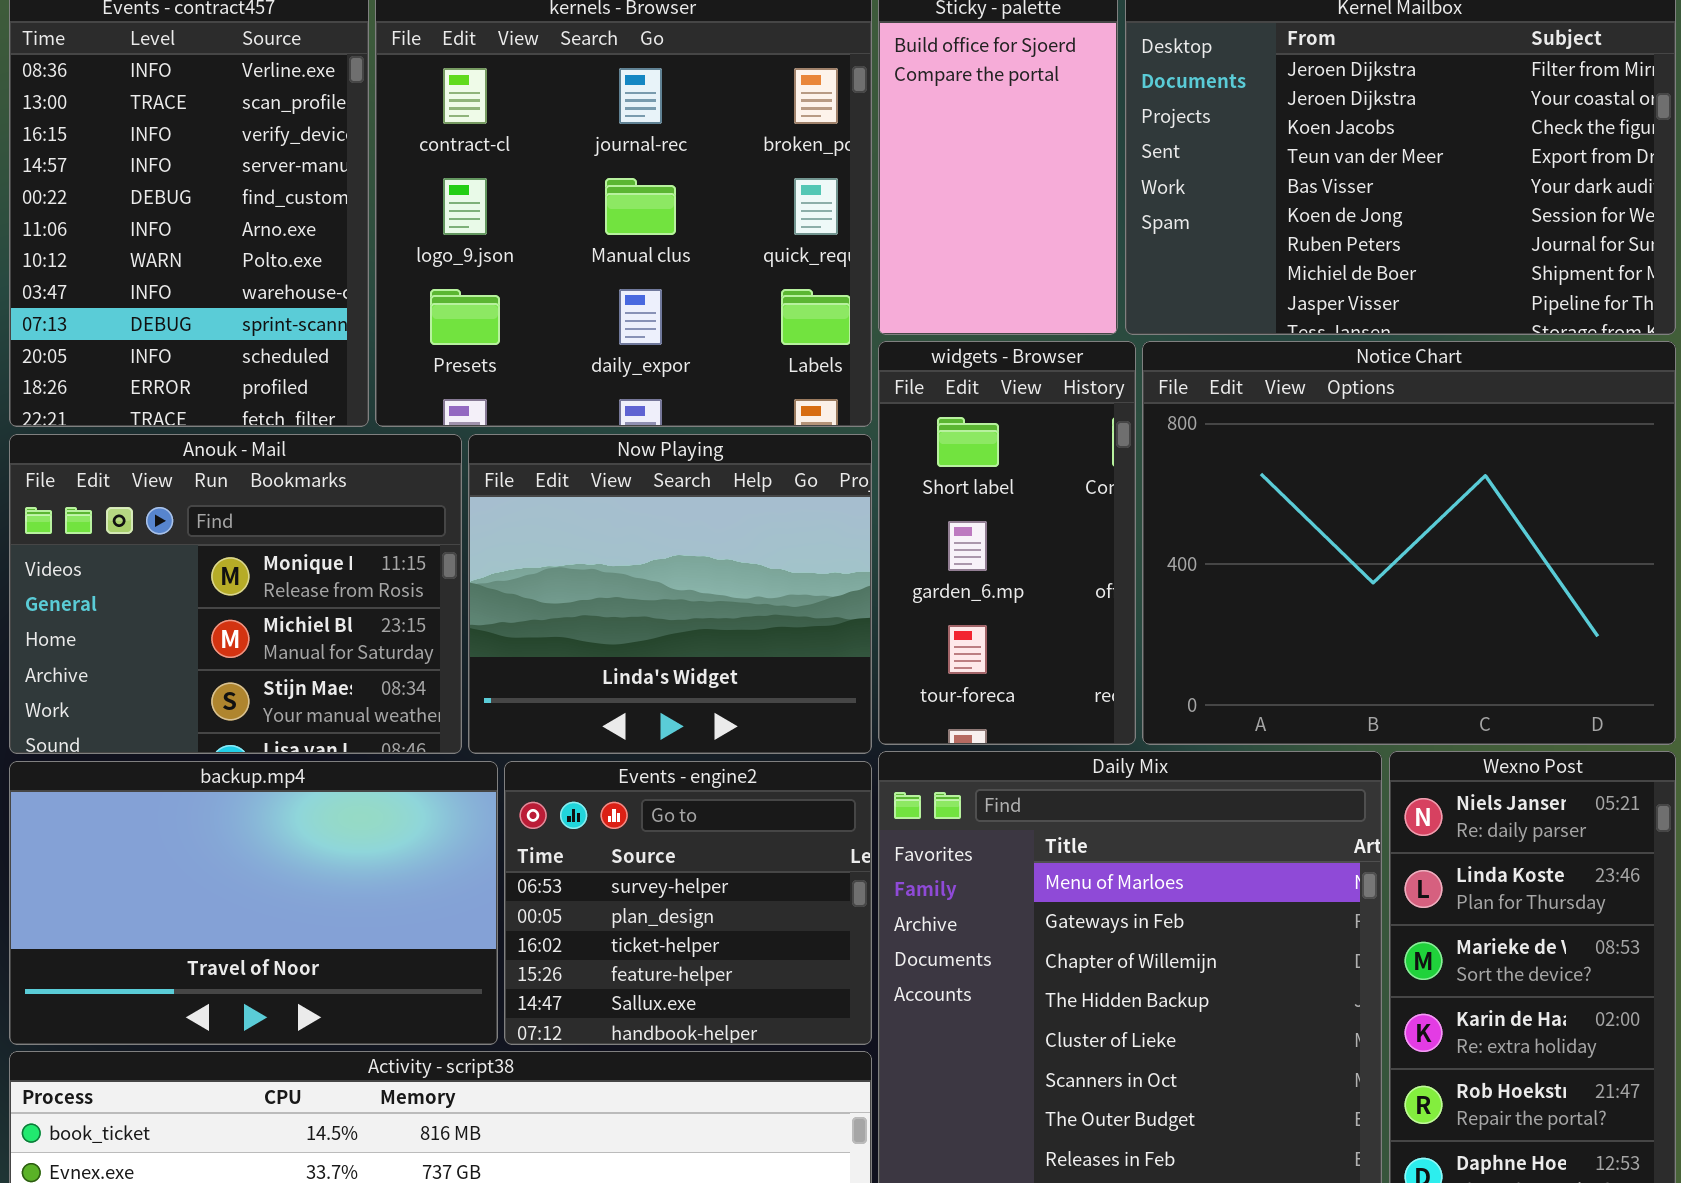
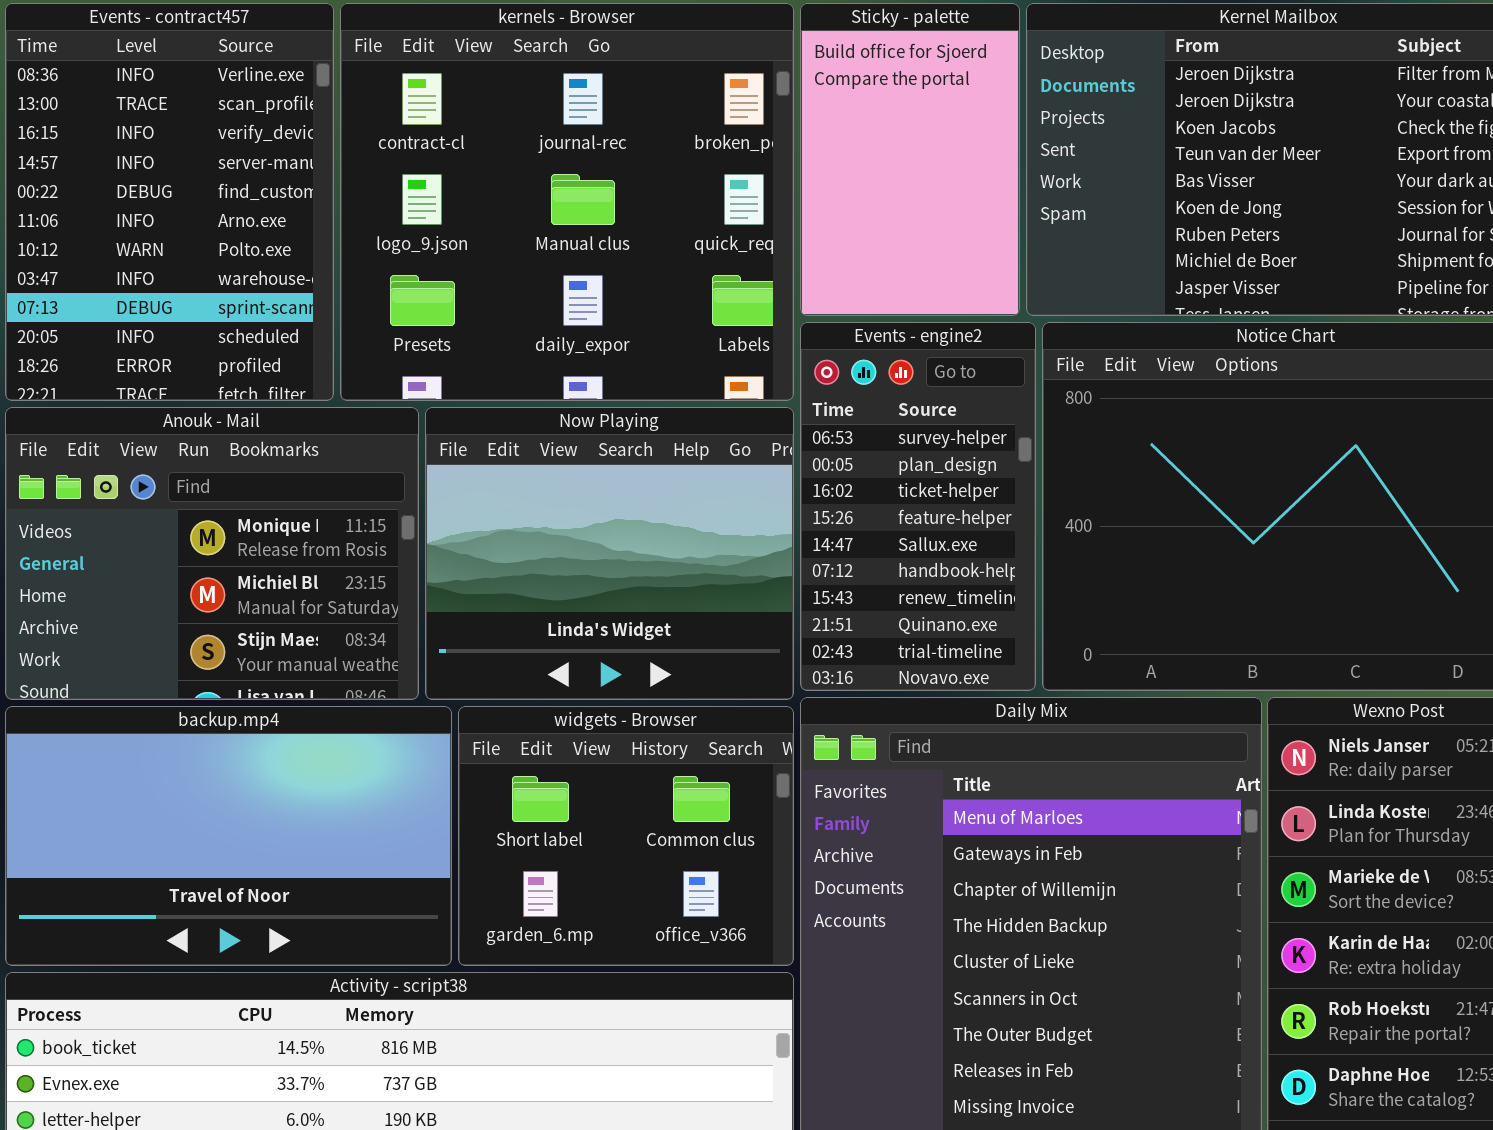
widgets - Browser: [878,341,1136,745] -> [458,706,794,966], moved, resized
Events - engine2: [504,761,872,1045] -> [800,322,1036,691], moved, resized

